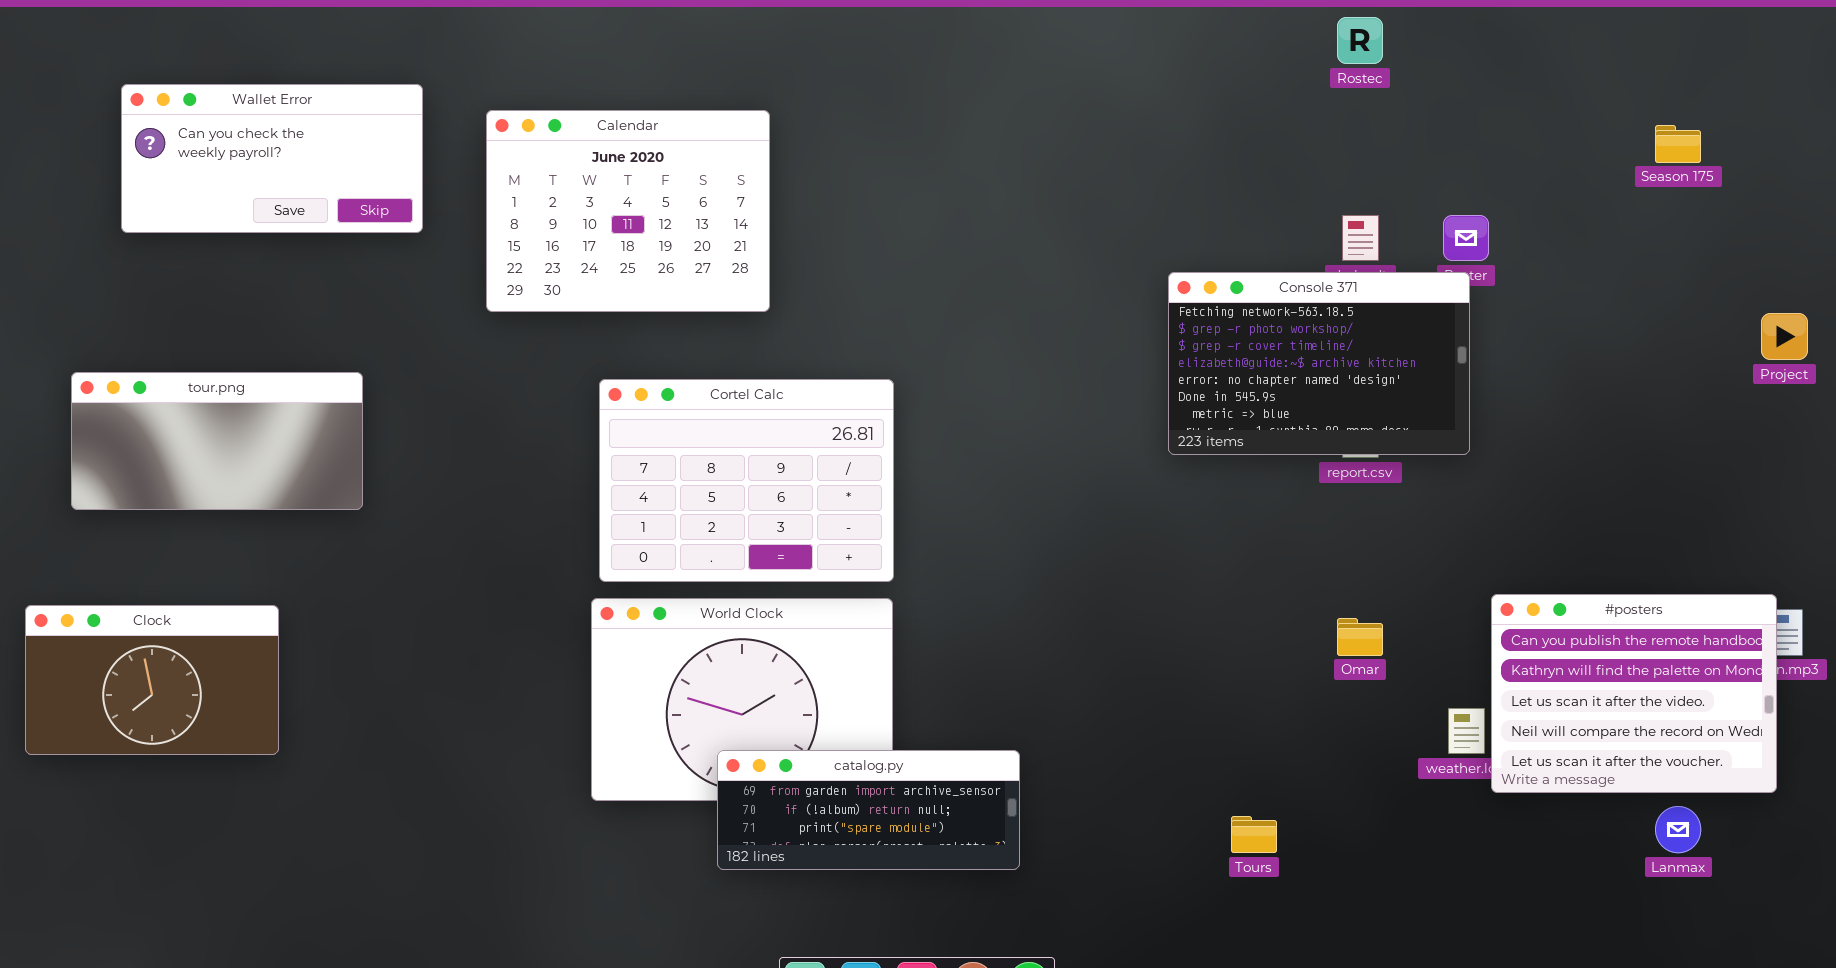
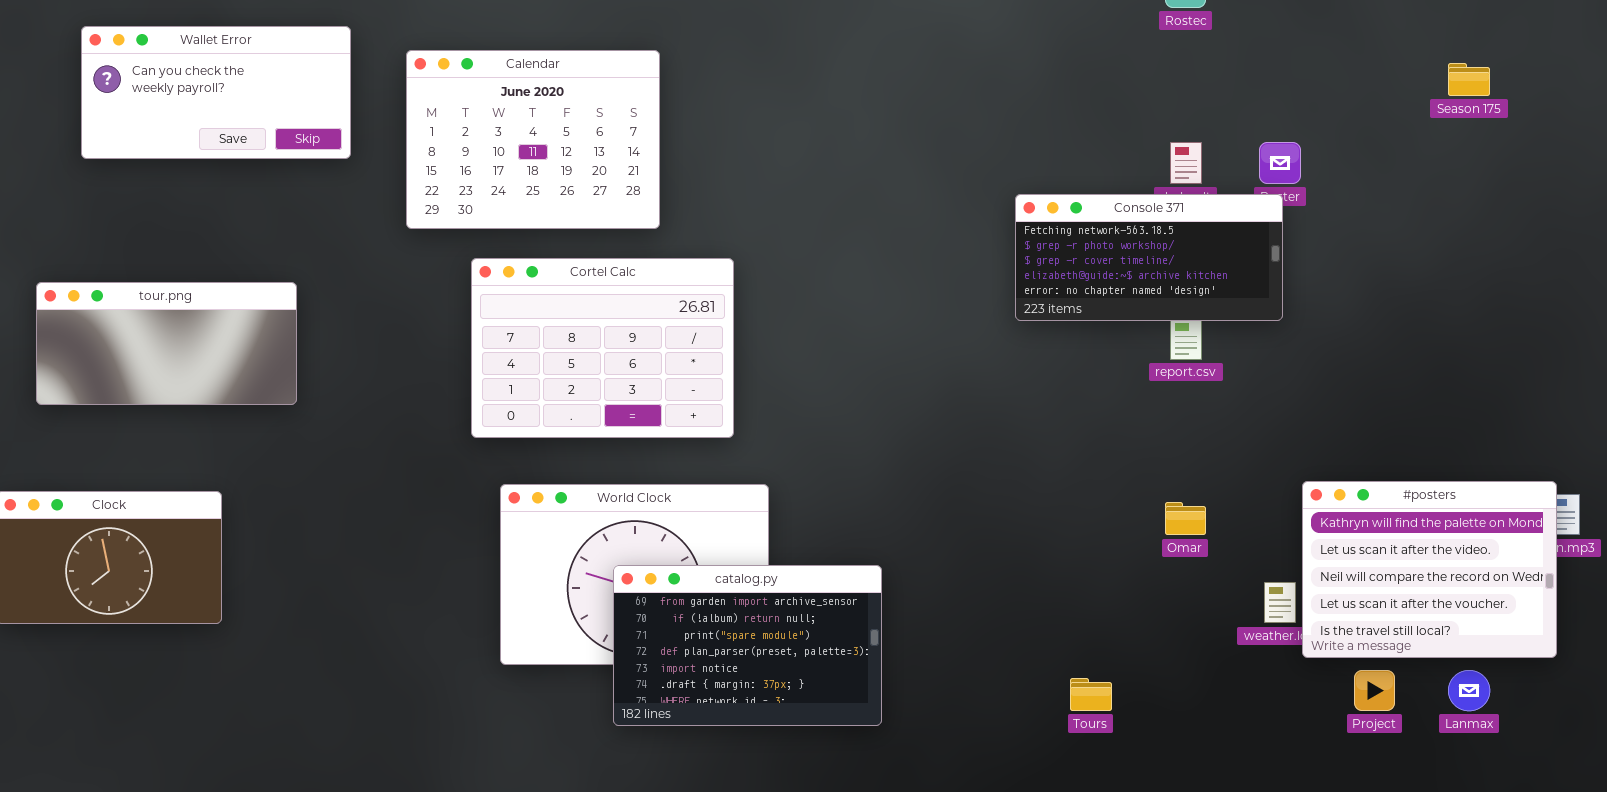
Console 371: [1168,272,1470,455] -> [1015,194,1283,321], resized
Project: [1761,313,1808,360] -> [1354,670,1395,711], moved
Cortel Calc: [599,379,894,582] -> [471,258,734,438], moved
#posters: [1491,594,1777,793] -> [1302,481,1557,658], scrolled down 1 row
catalog.py: [717,750,1020,870] -> [613,565,882,726], resized

